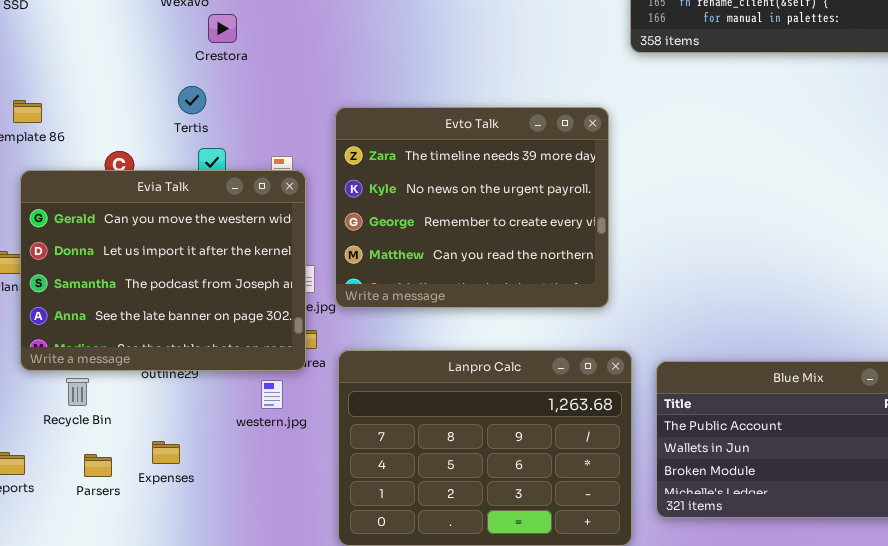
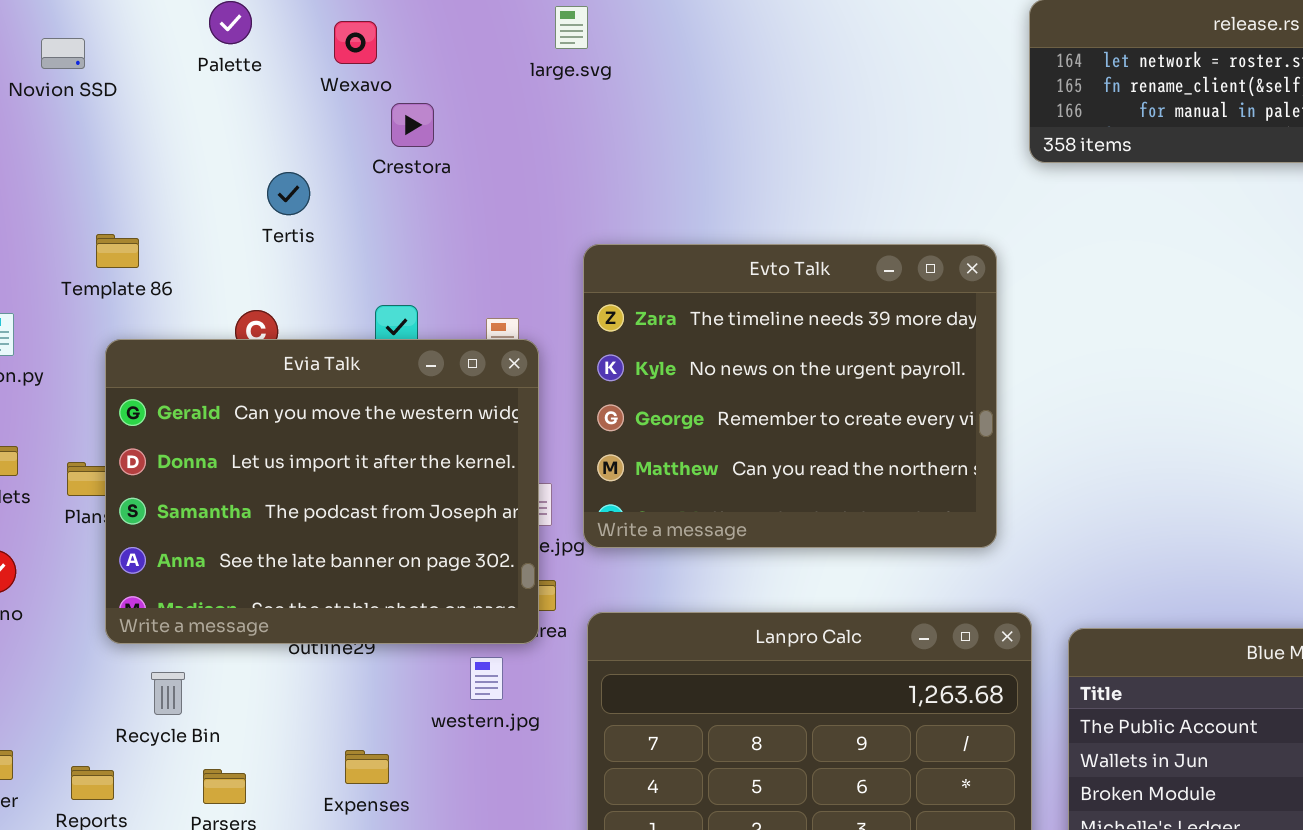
Tertis: [178,86,206,114] -> [267,172,310,215], moved
Recycle Bin: [66,378,89,406] -> [151,672,185,715], moved
Expenses: [152,441,180,464] -> [345,750,389,784], moved

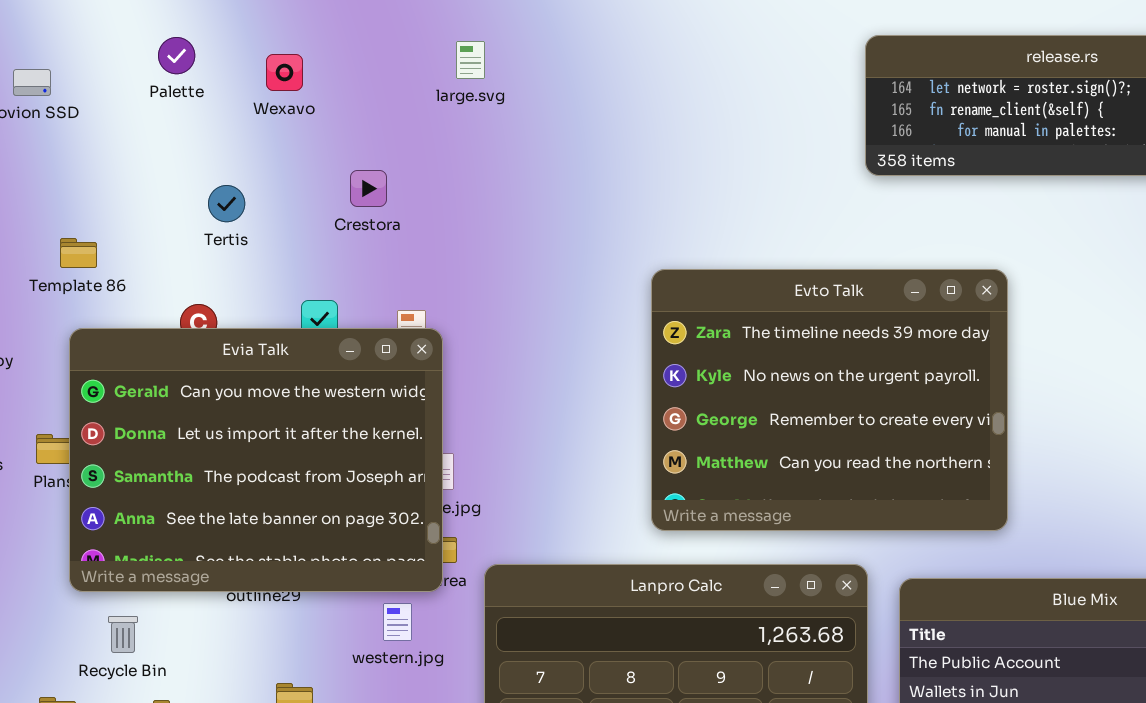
Crestora: [391,103,434,147] -> [350,170,387,207], moved
Evto Talk: [583,244,997,548] -> [651,269,1008,531], moved

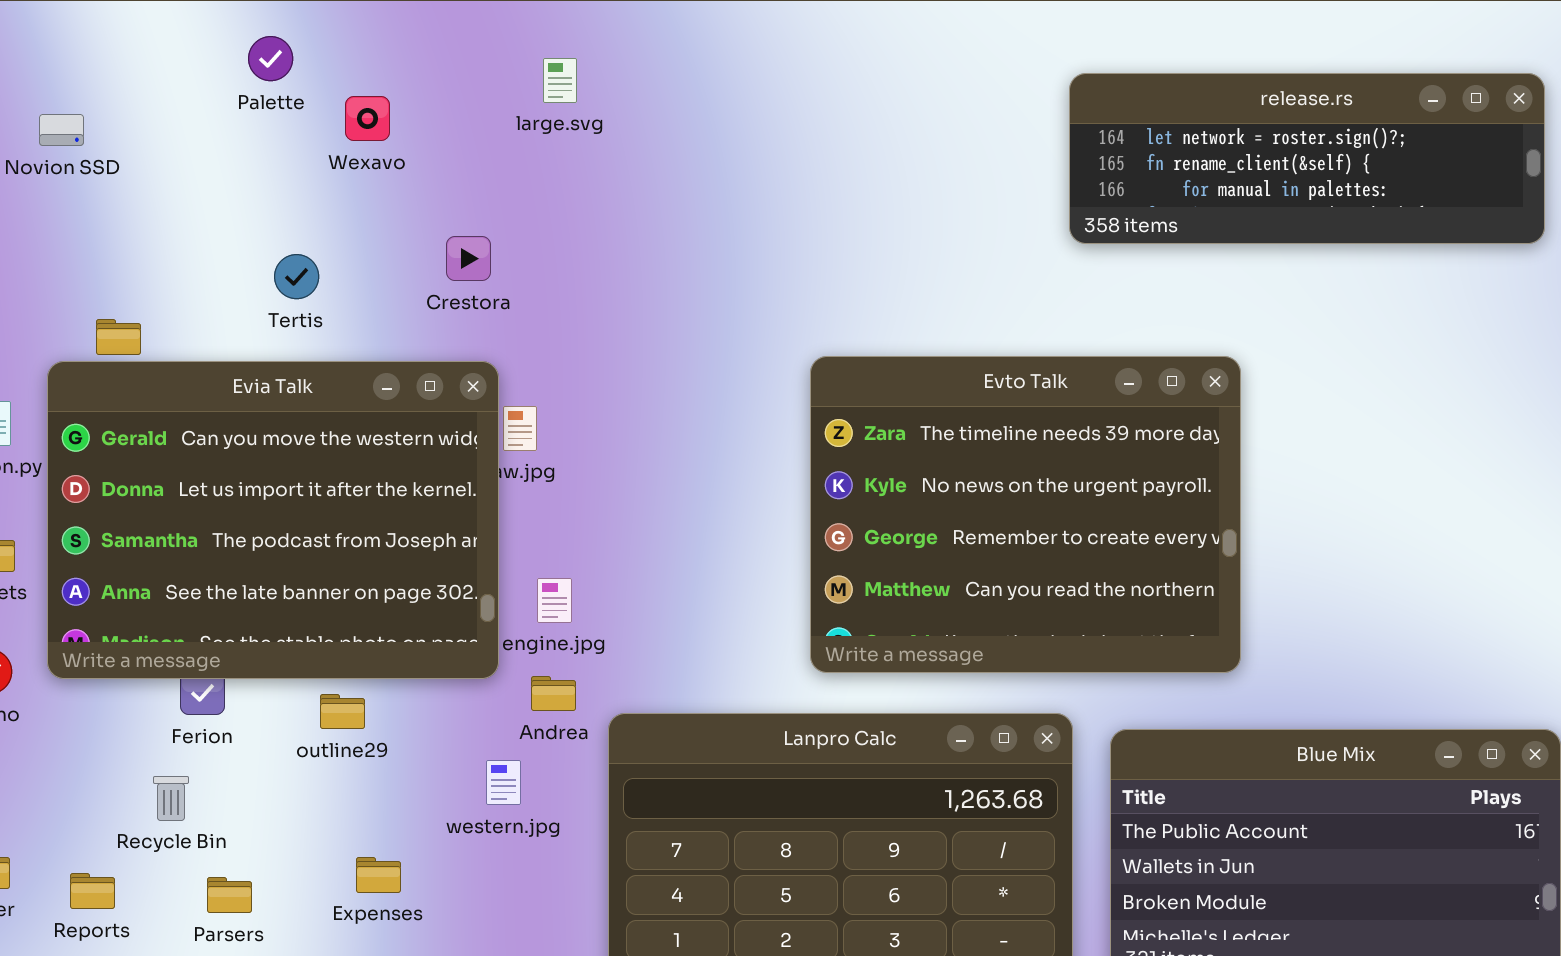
Palette: [158,37,195,74] -> [248,36,293,81], moved
large.svg: [456,41,485,79] -> [543,58,577,103], moved
Evia Talk: [69,328,443,592] -> [47,361,499,679], moved

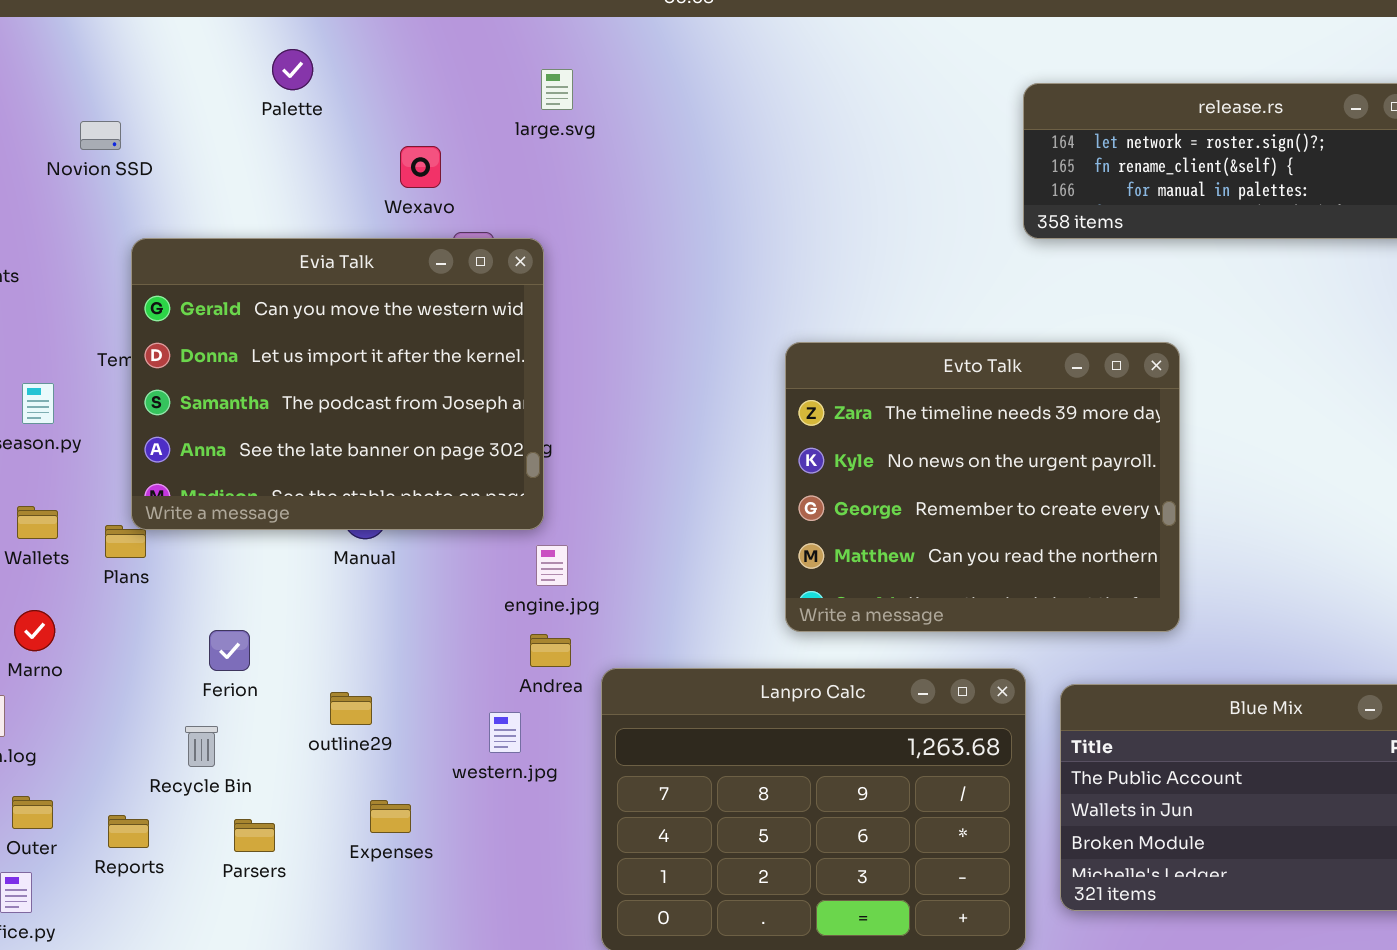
Wexavo: [345,96,390,141] -> [400,146,441,188], moved
Evia Talk: [47,361,499,679] -> [131,238,544,530], moved
outline29: [320,694,365,729] -> [330,692,372,725], moved

